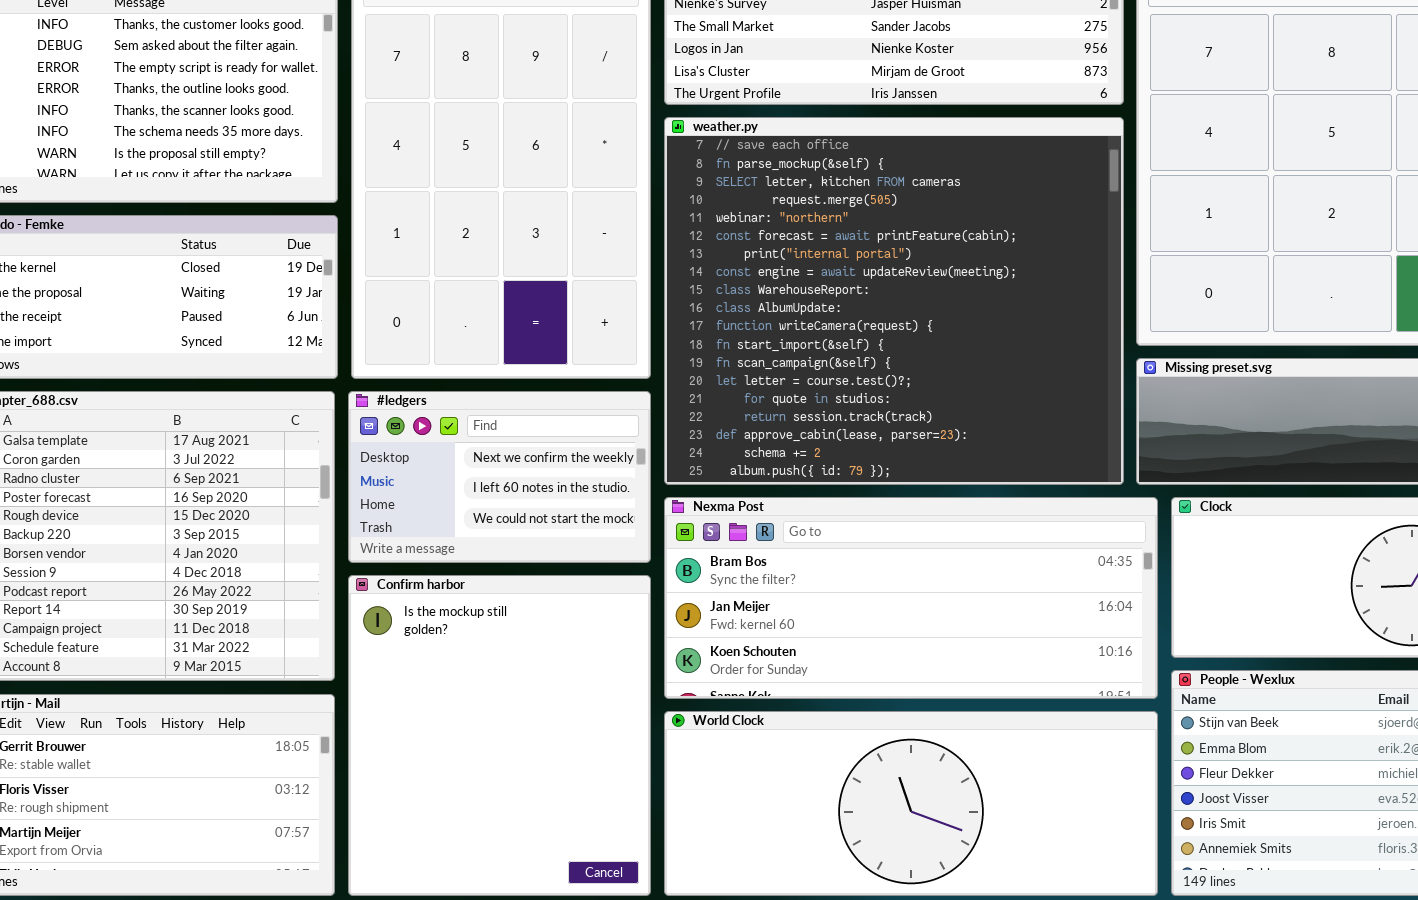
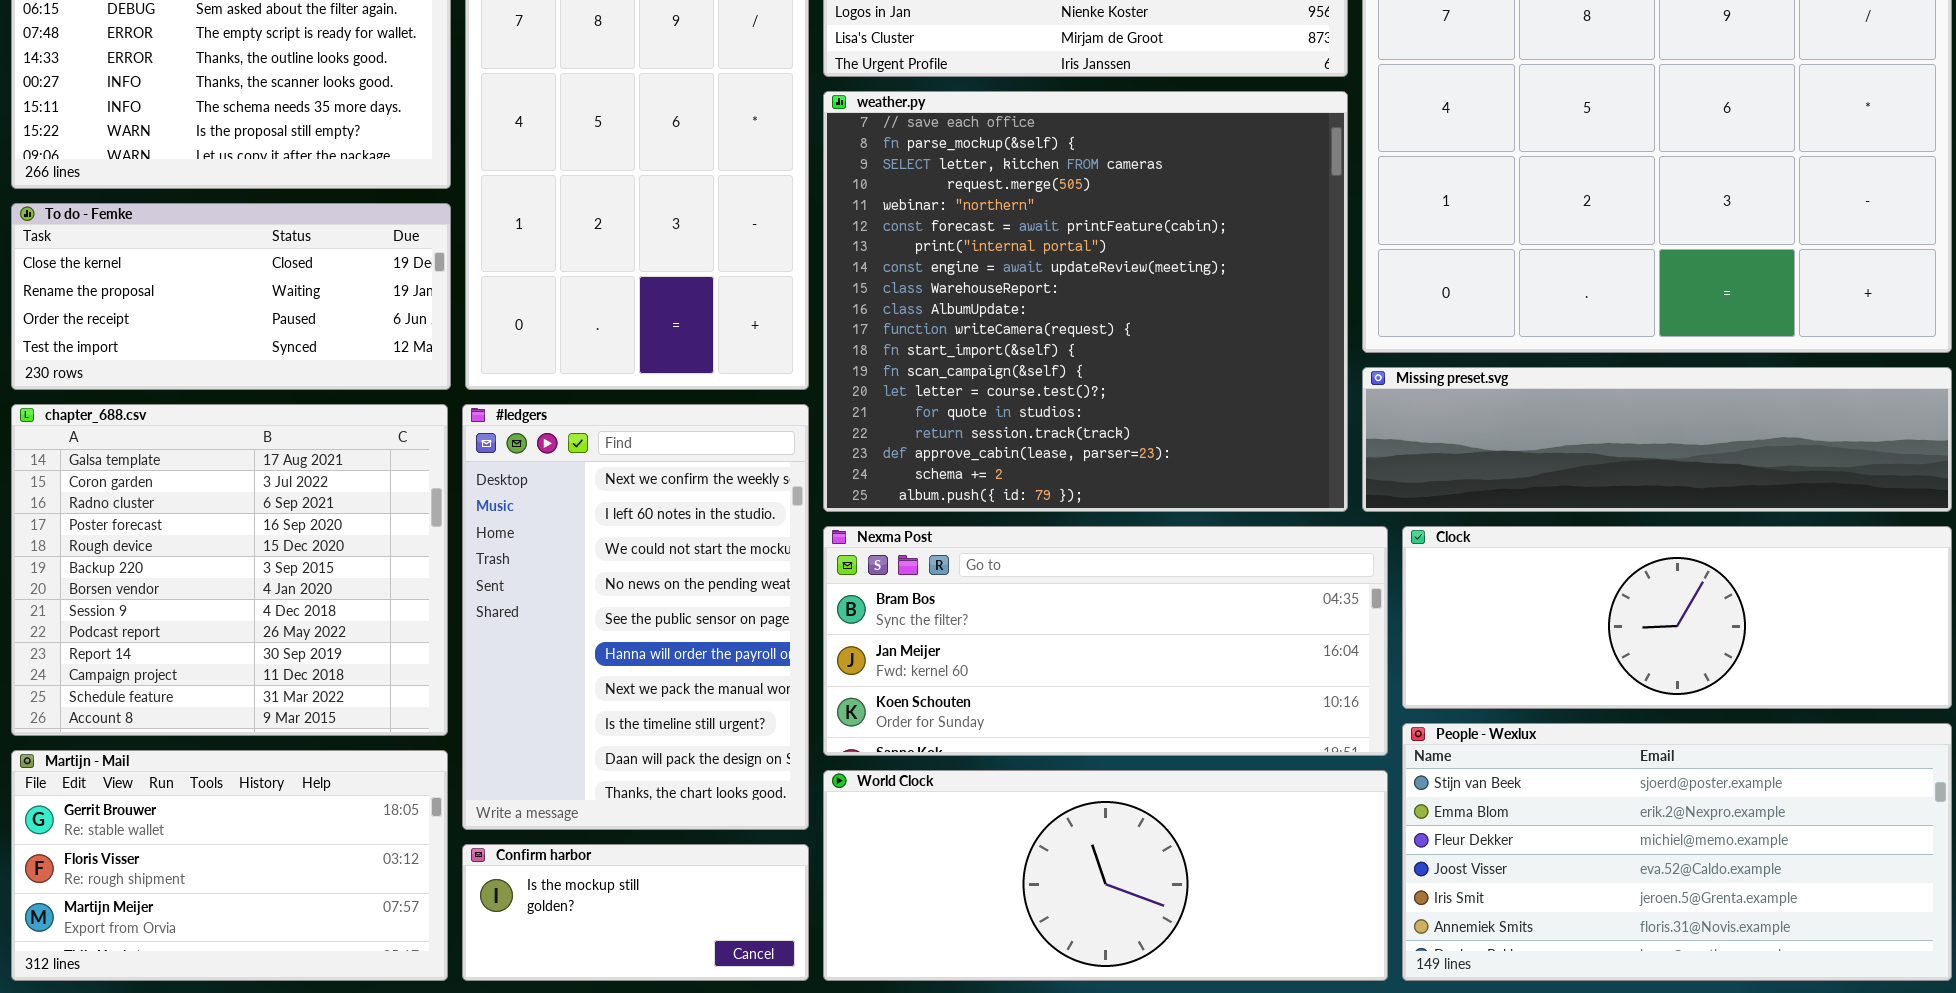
#ledgers: [348,391,651,563] -> [462,404,809,830], resized
Confirm harbor: [348,575,651,896] -> [462,844,809,981], resized

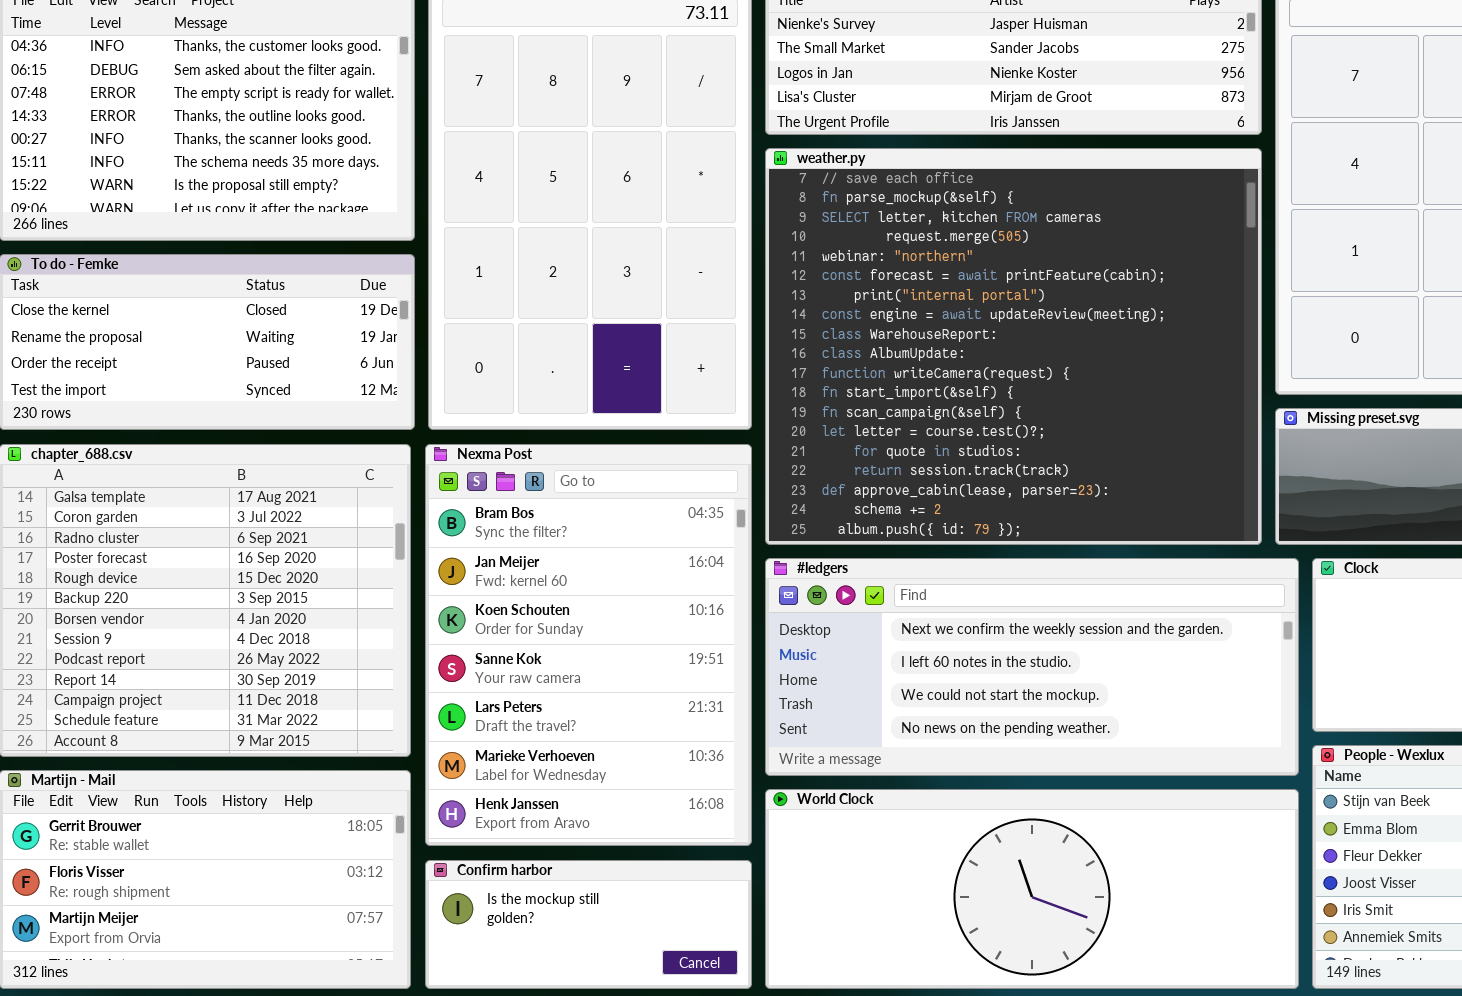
#ledgers: [462,404,809,830] -> [765,558,1299,776], moved, resized
Nexma Post: [823,526,1388,756] -> [425,444,752,846], moved, resized

